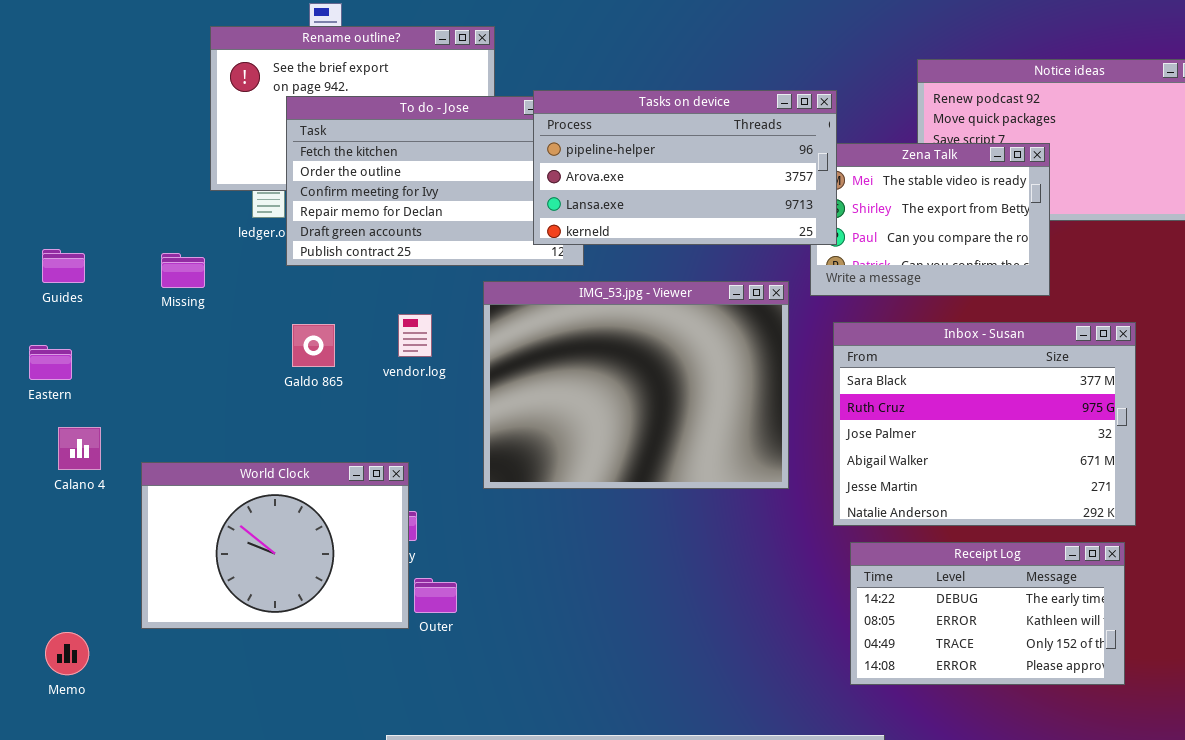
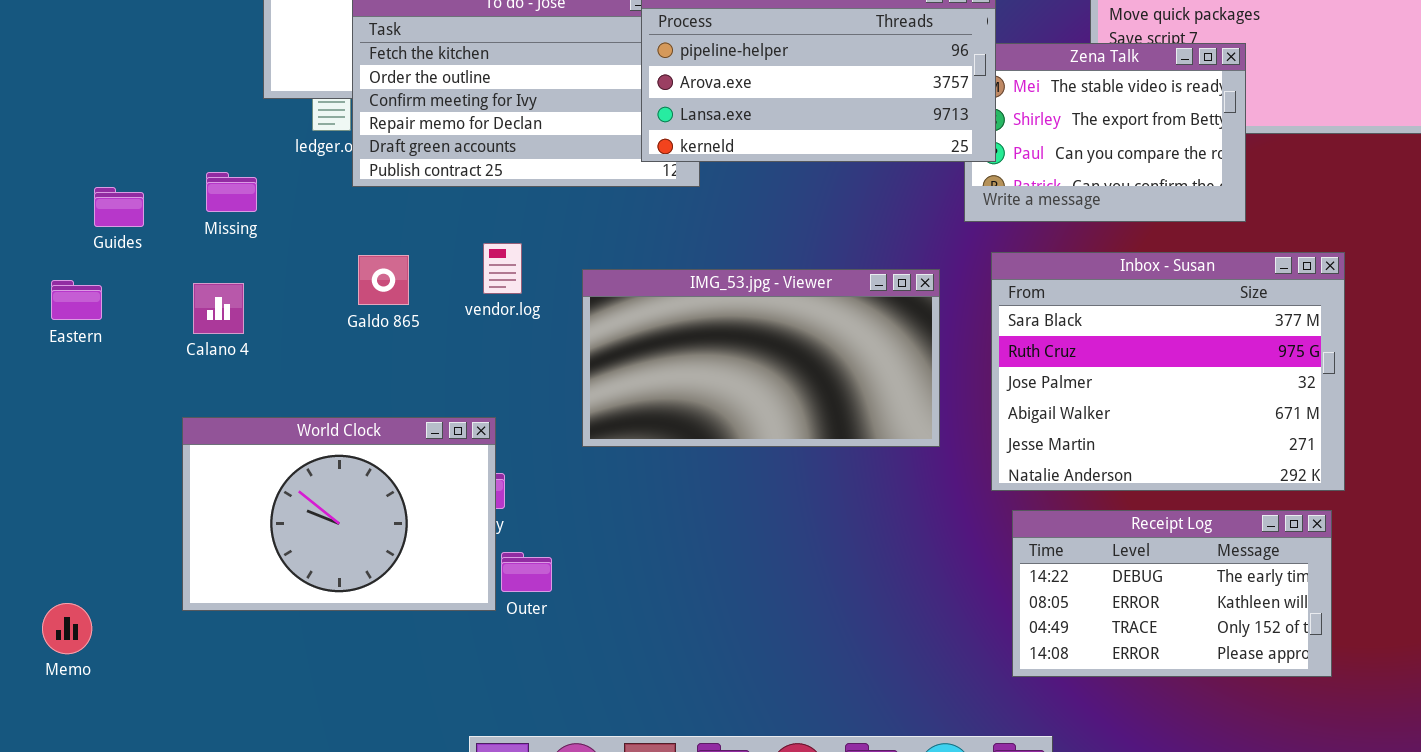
Guides: [42,249,85,283] -> [94,187,144,227], moved
IMG_53.jpg - Viewer: [483,281,789,489] -> [582,269,940,447], resized
Calano 4: [58,427,101,470] -> [193,283,244,334], moved
Memo: [45,632,89,675] -> [42,603,92,654], moved

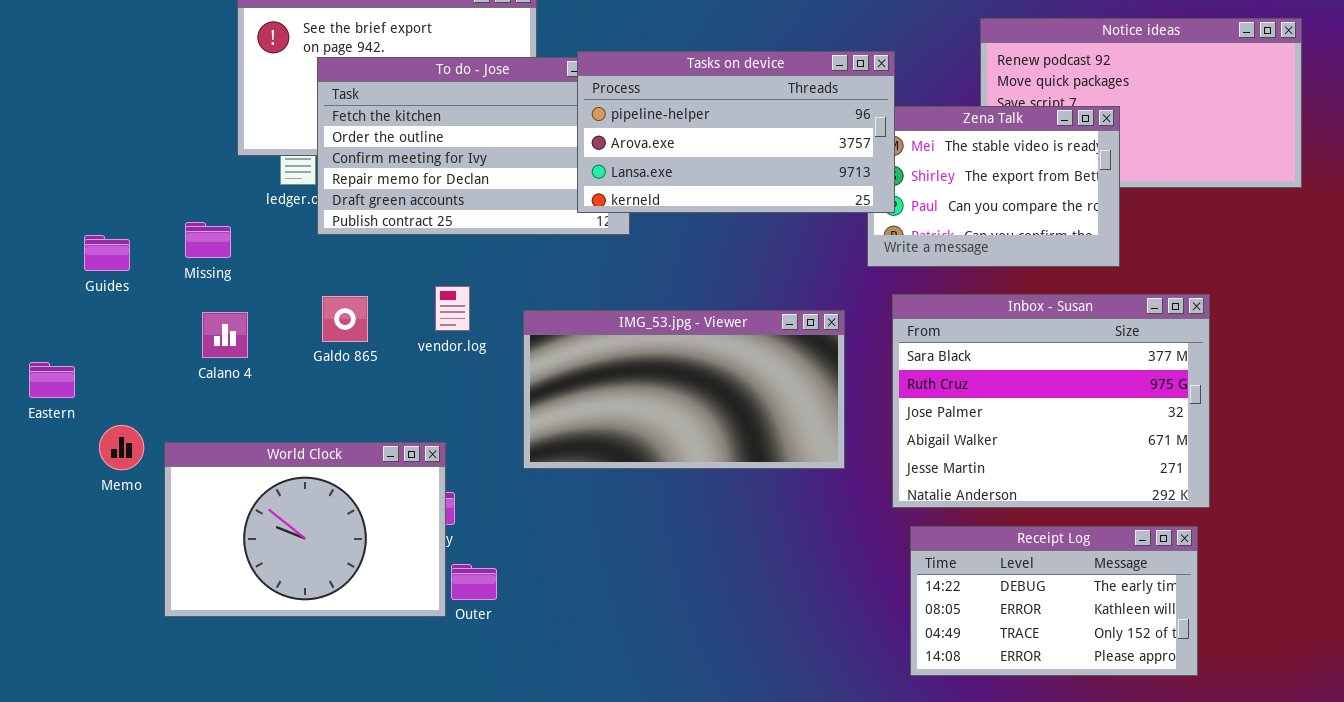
Eastern: [51,280,102,320] -> [29,362,75,398], moved
Calano 4: [193,283,244,334] -> [202,312,248,358], moved
Memo: [42,603,92,654] -> [99,425,144,470], moved

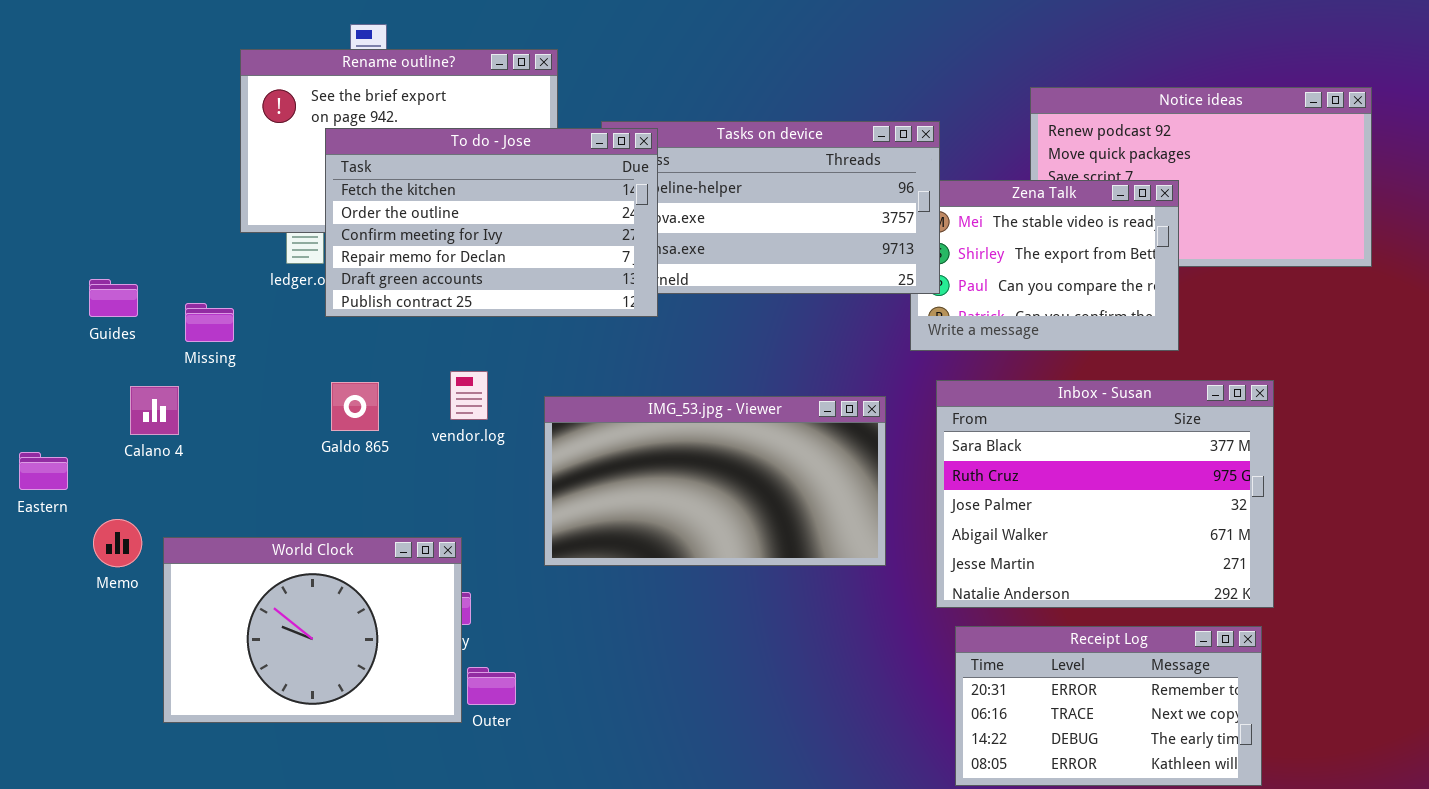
To do - Jose: [317,57,630,235] -> [325,128,658,317], raised
Guides: [84,235,130,271] -> [89,279,138,317], moved
Calano 4: [202,312,248,358] -> [130,386,179,435], moved
Receipt Log: [910,526,1198,676] -> [955,626,1262,786], scrolled up 2 rows

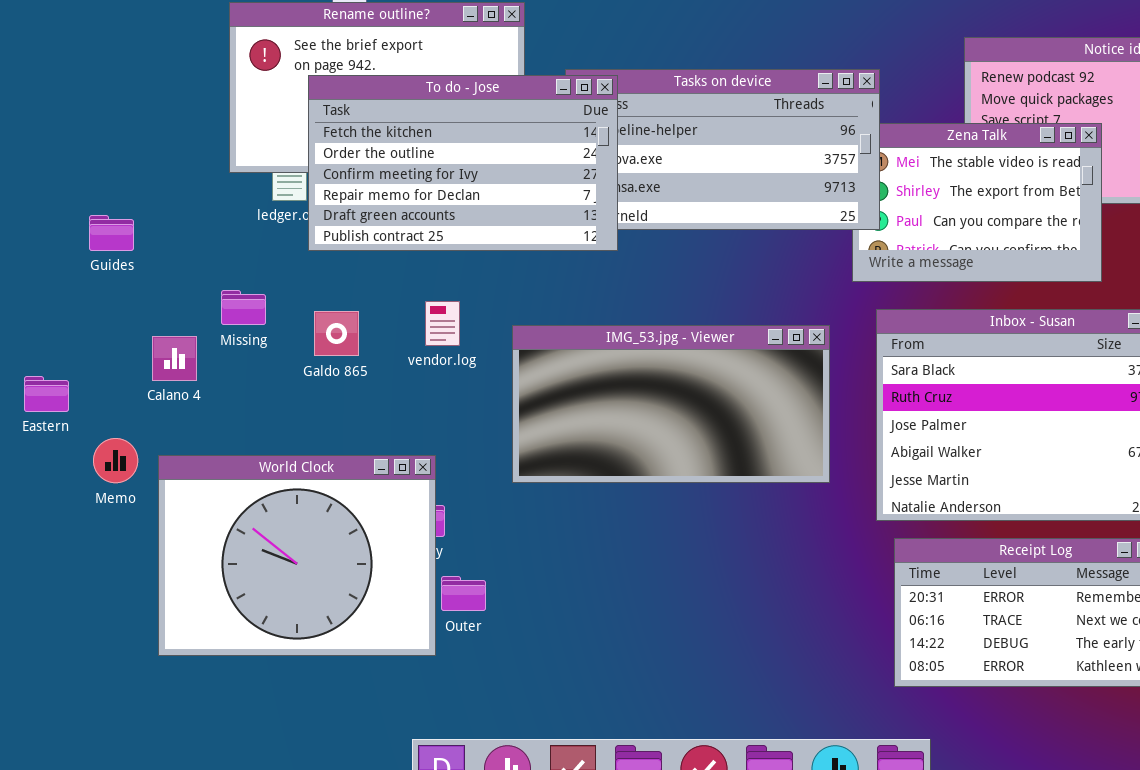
Missing: [185,303,234,342] -> [221,290,266,325], moved
Calano 4: [130,386,179,435] -> [152,336,197,381], moved
World Clock: [163,537,462,723] -> [158,455,436,656], resized

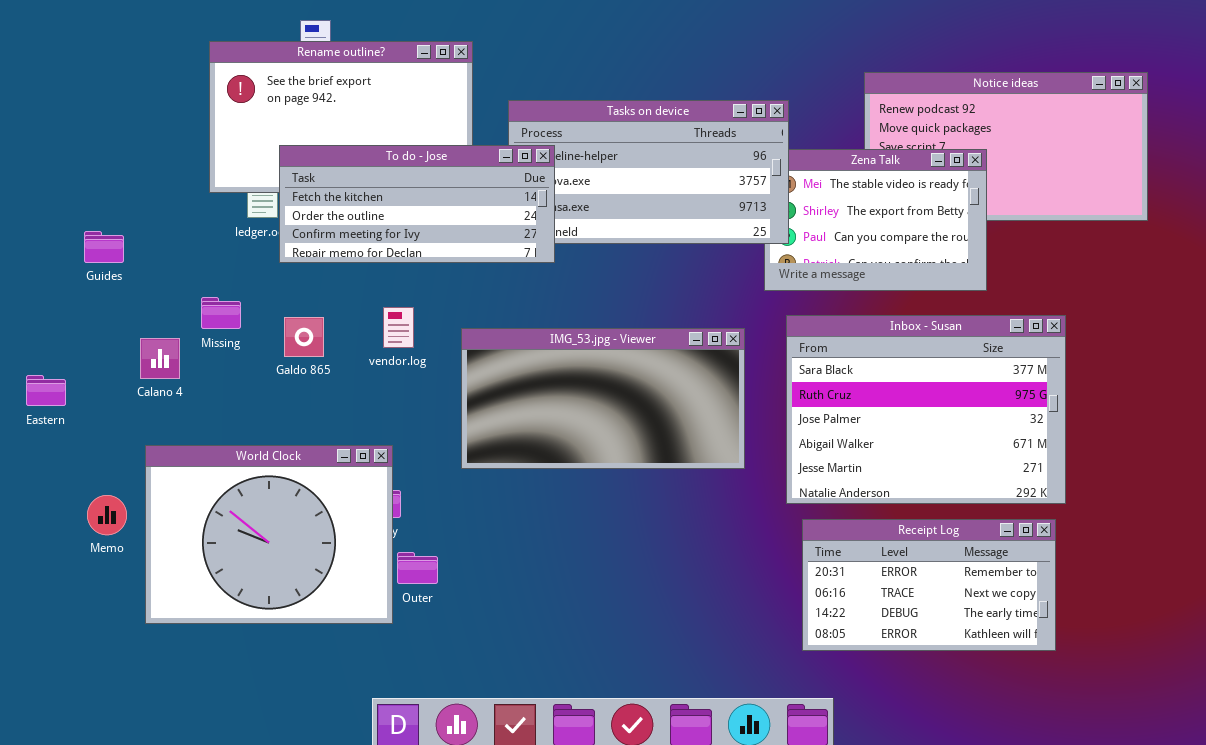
To do - Jose: [308,75,618,251] -> [279,145,555,263], resized
Memo: [93,438,138,483] -> [87,495,127,535], moved

